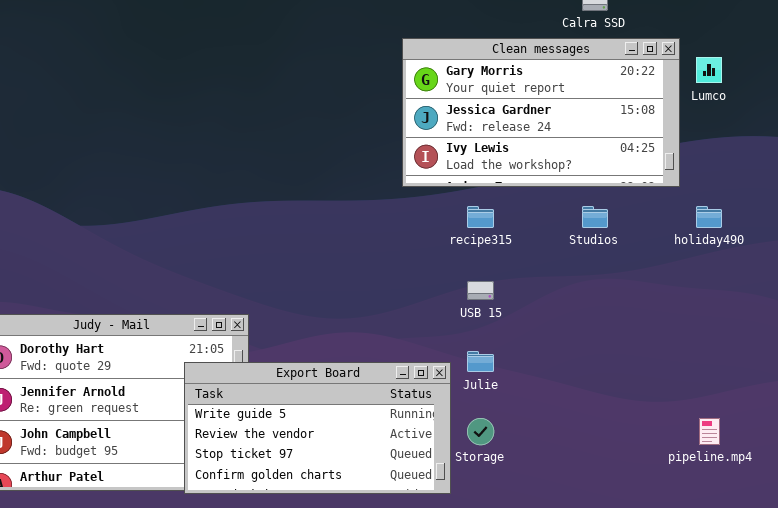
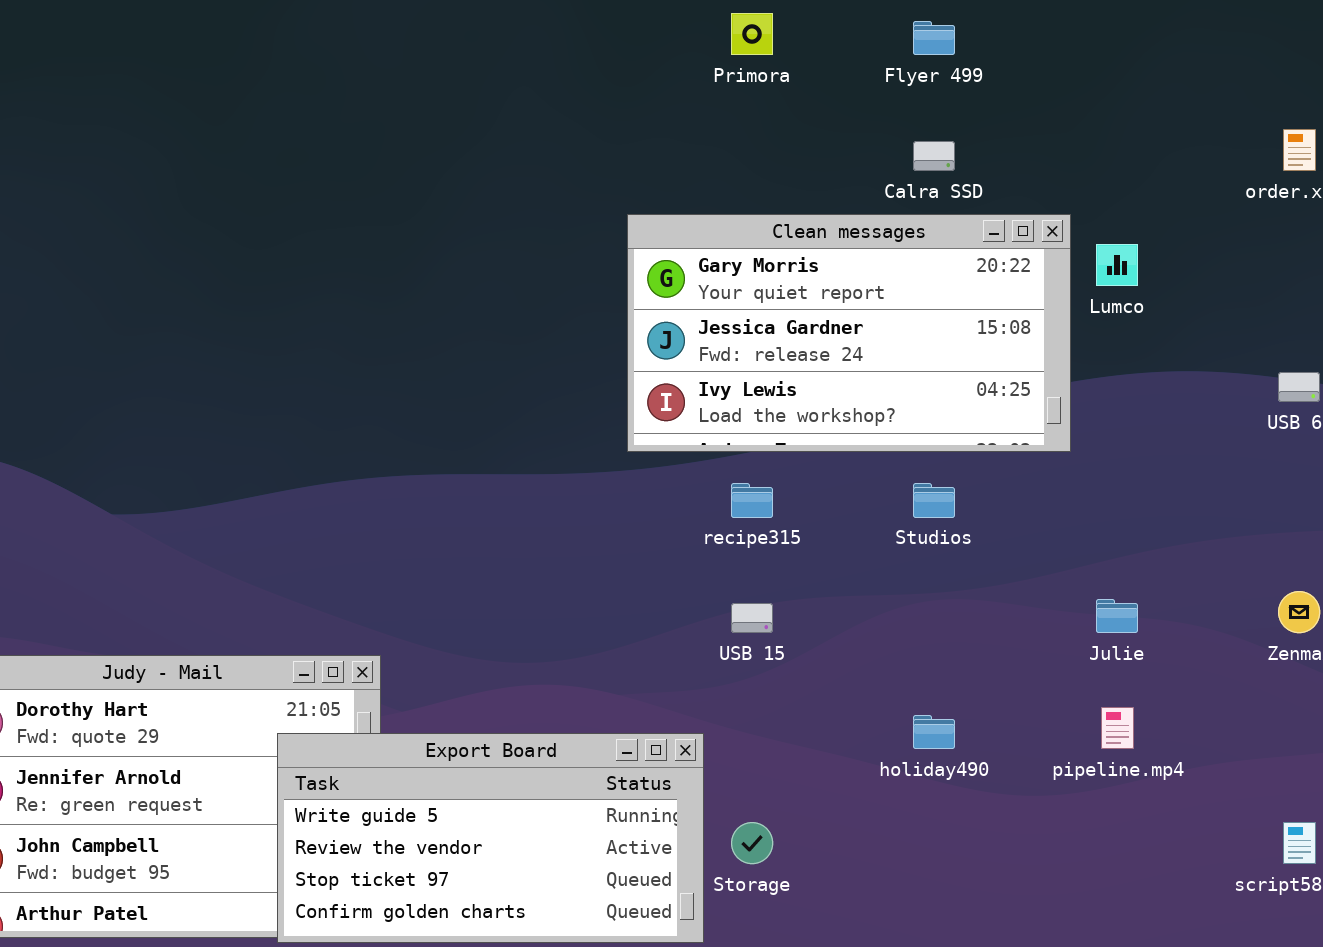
holiday490: [696,206,722,228] -> [913,715,955,749], moved
Julie: [467,351,494,372] -> [1096,599,1138,633], moved
pipeline.mp4: [699,418,720,445] -> [1101,707,1134,749], moved

